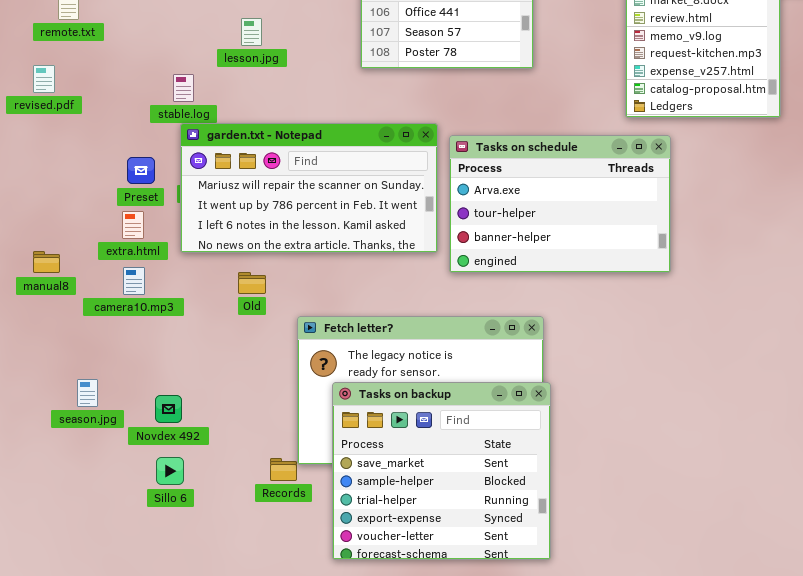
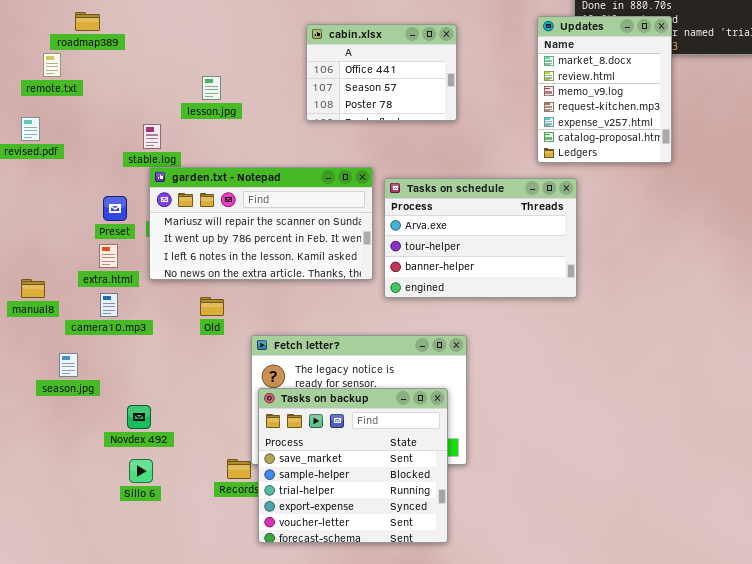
season.jpg: [77,379,98,407] -> [59,353,78,377], moved
Tasks on backup: [332,382,551,560] -> [258,388,448,543], moved

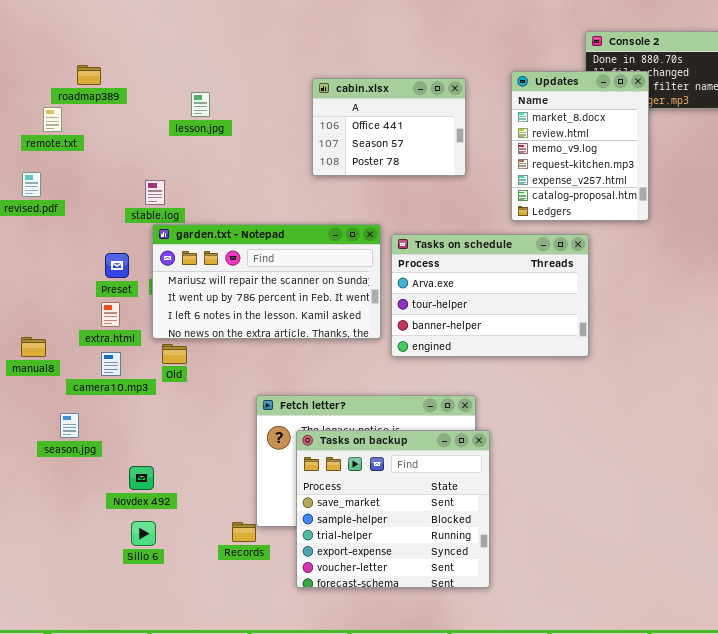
Updates: [537,16,672,163] -> [511,71,649,221], moved
lesson.jpg: [202,76,221,100] -> [191,92,210,117], moved
Old: [200,297,224,316] -> [162,344,187,364], moved
Tasks on backup: [258,388,448,543] -> [296,430,490,588], moved

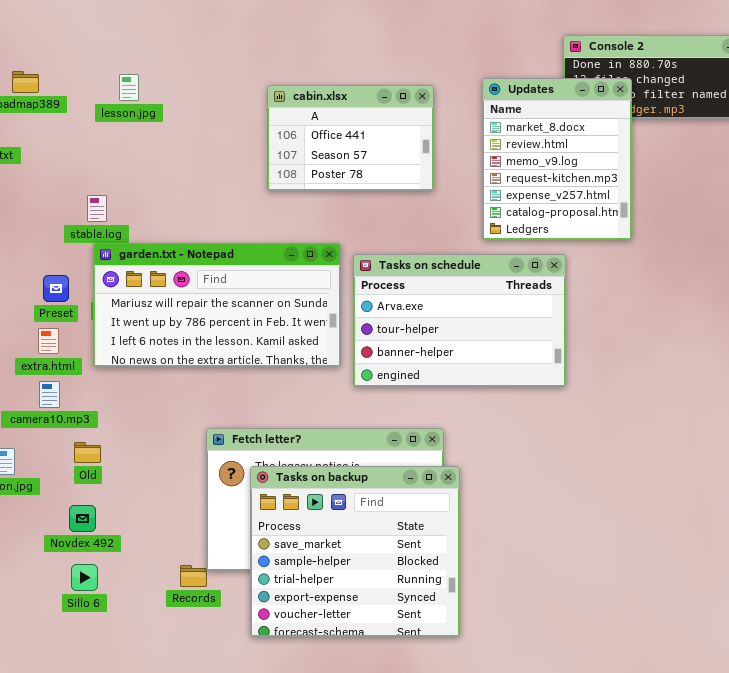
lesson.jpg: [191,92,210,117] -> [119,74,139,101], moved
Old: [162,344,187,364] -> [74,442,101,463], moved

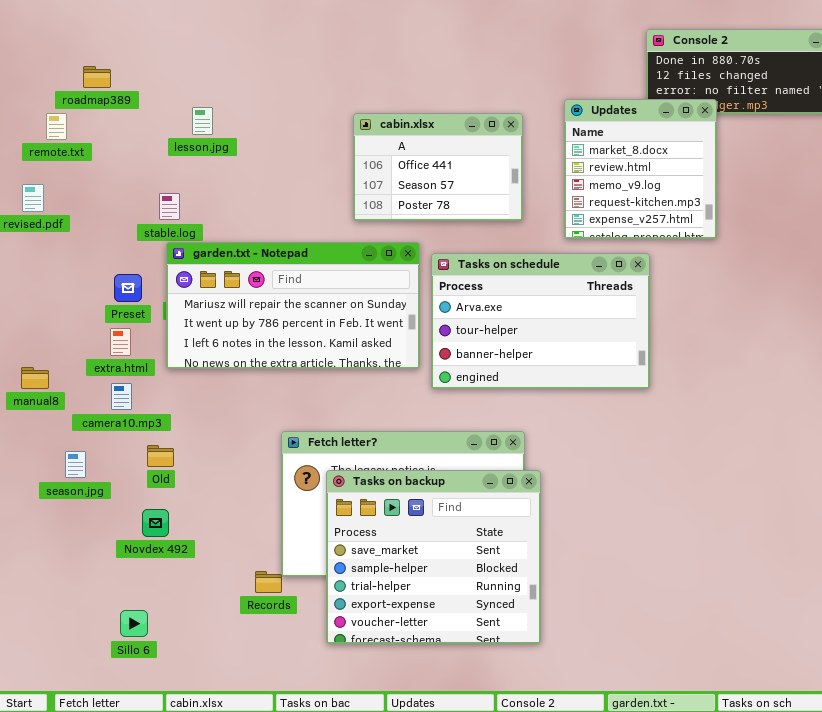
lesson.jpg: [119,74,139,101] -> [192,107,213,135], moved
Updates: [482,78,632,240] -> [564,99,717,239], resized
cabin.xlsx: [267,85,434,191] -> [353,113,523,221], moved
Sillo 6: [71,564,98,591] -> [120,610,148,637], moved

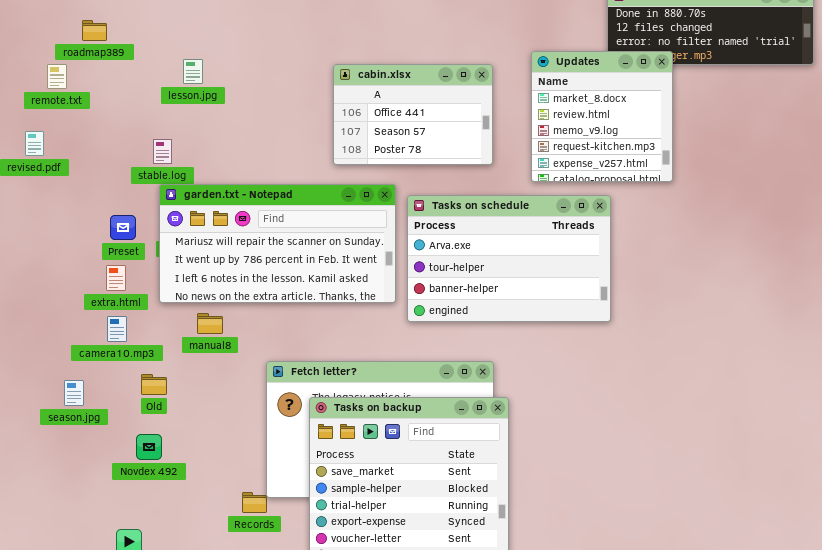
manual8: [21,367,49,389] -> [197,313,223,334], moved

